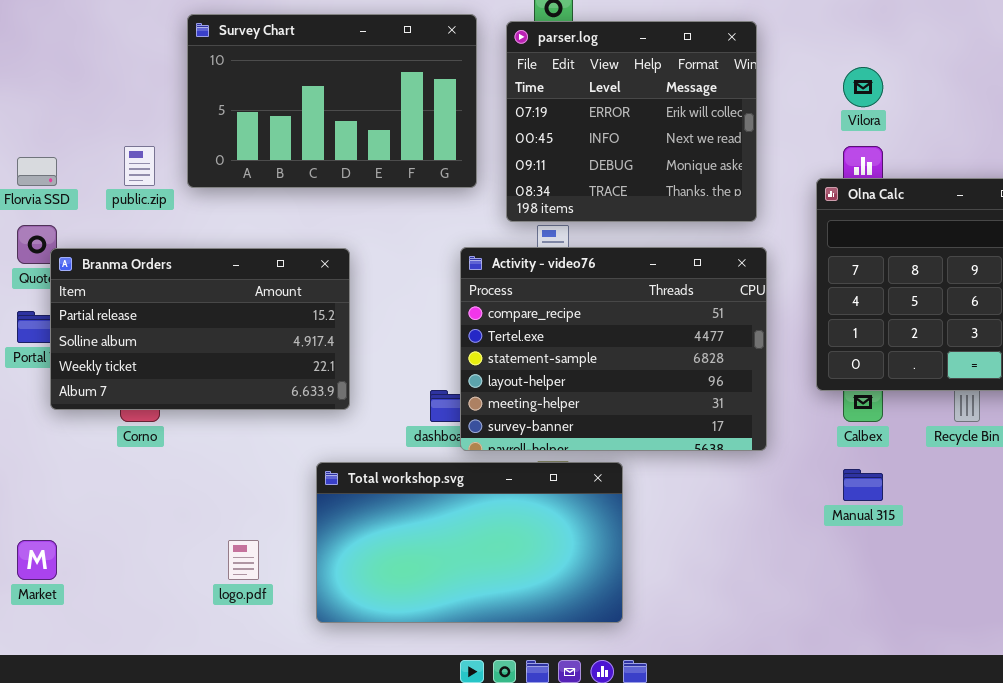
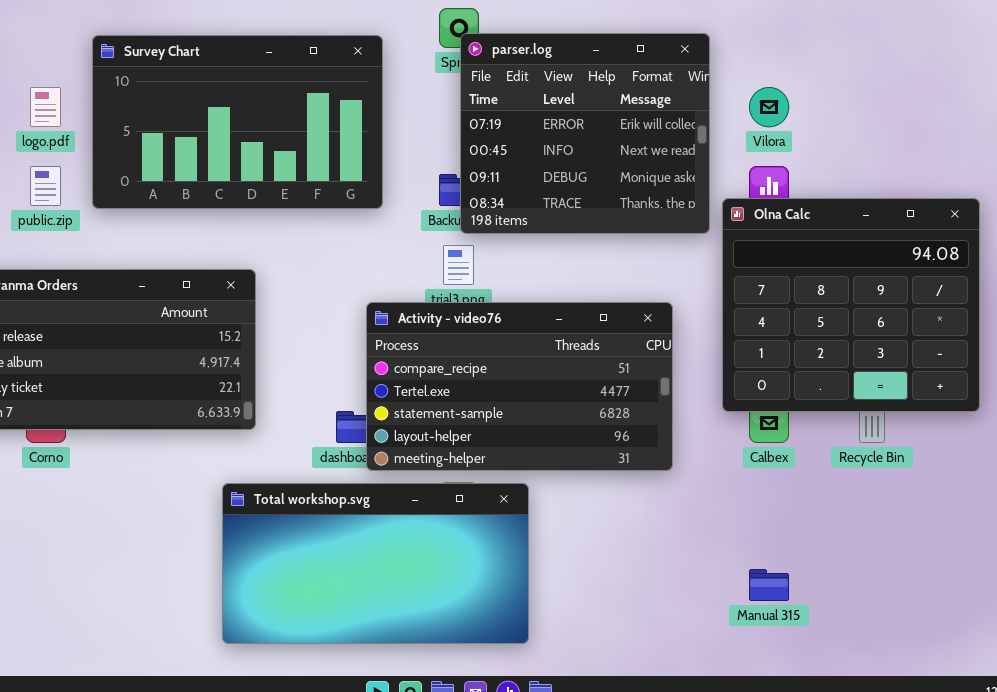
parser.log: [506,21,757,222] -> [460,33,710,234], moved
Activity - video76: [460,247,767,451] -> [366,302,673,471], resized
Manual 315: [843,469,883,501] -> [749,569,789,601], moved
logo.pdf: [228,540,259,580] -> [30,87,61,127], moved

